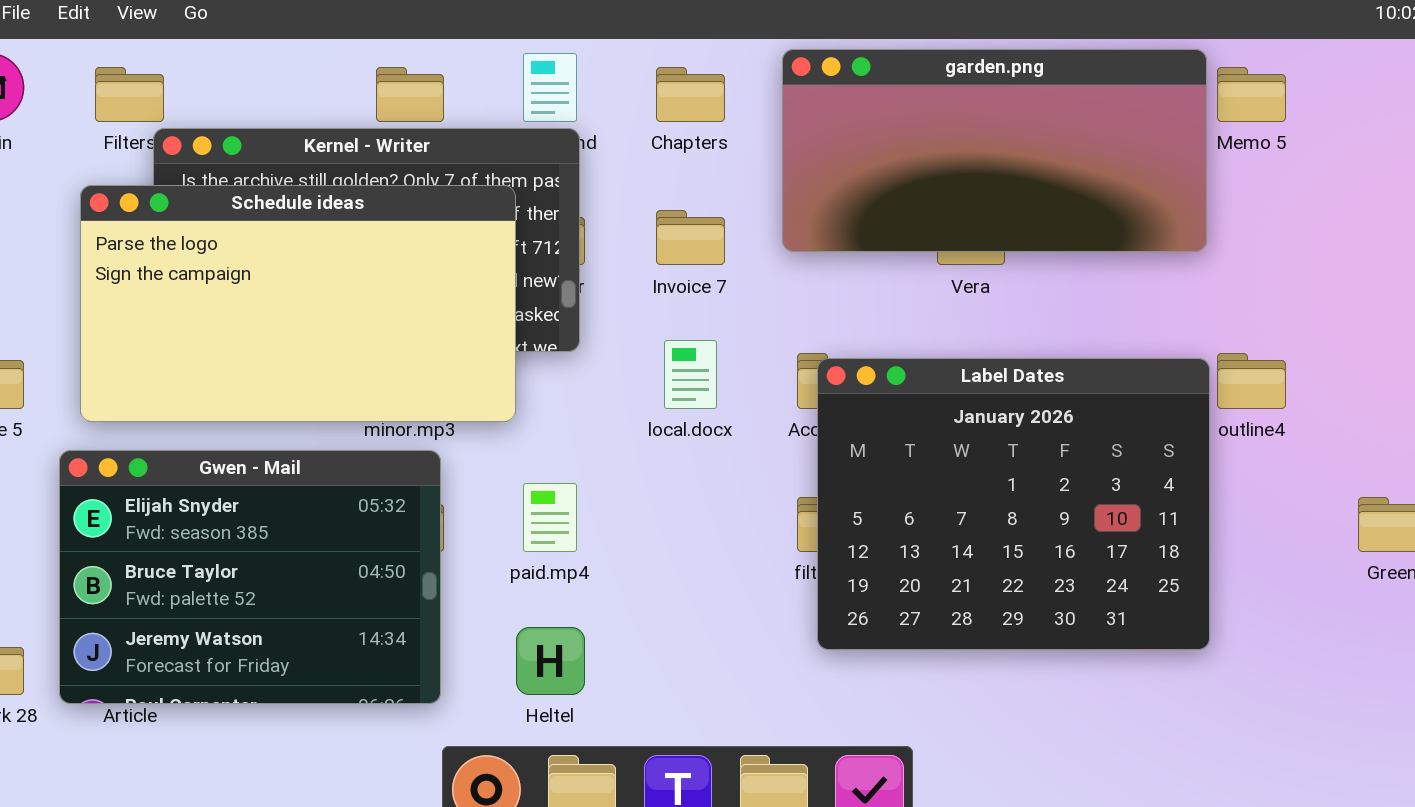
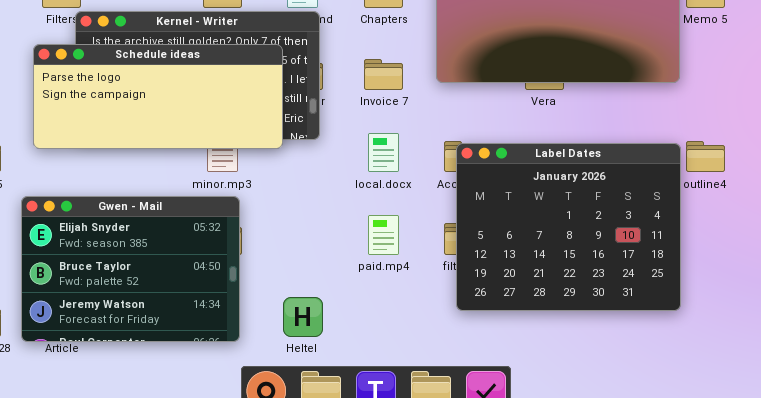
Schedule ideas: [80,185,516,422] -> [33,44,283,149], resized
paid.mp4: [523,483,577,552] -> [368,215,399,255], moved

